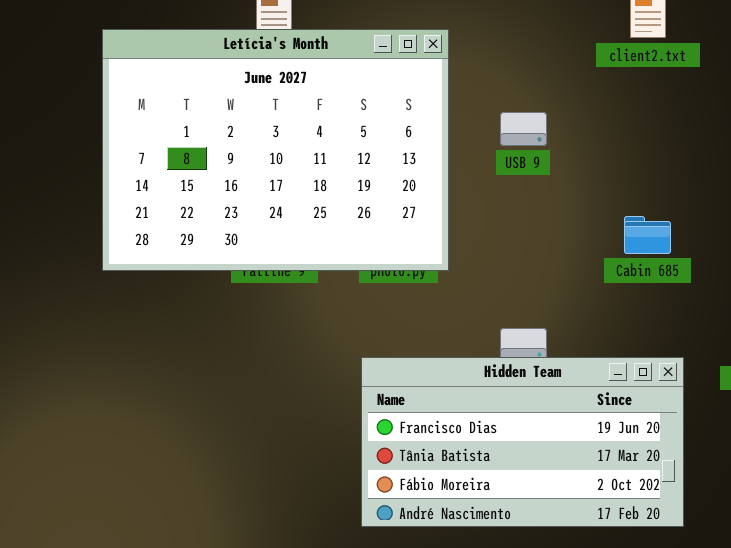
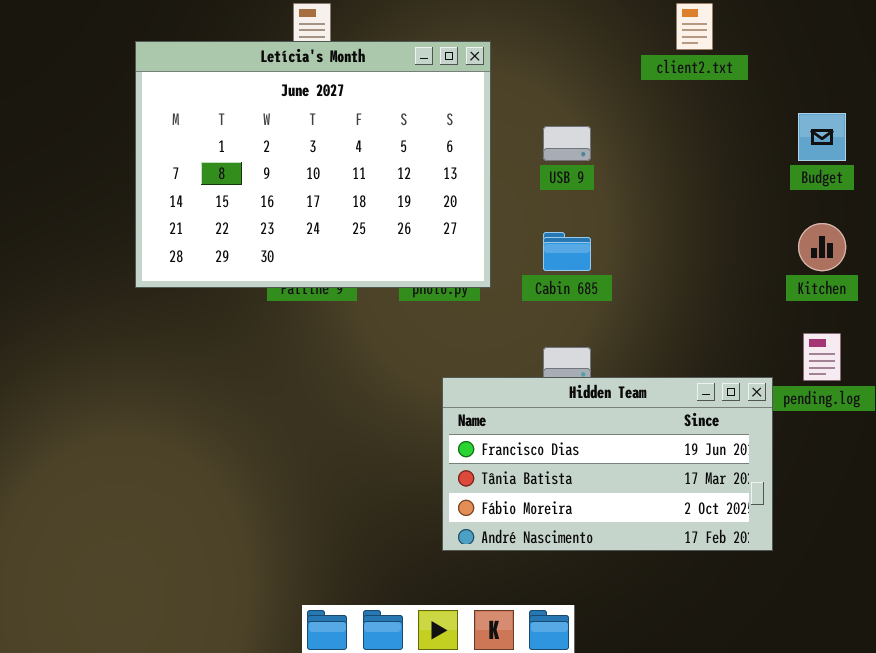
Cabin 685: [624,216,671,254] -> [543,232,591,271], moved
Hidden Team: [361,357,684,527] -> [442,377,773,551], moved

